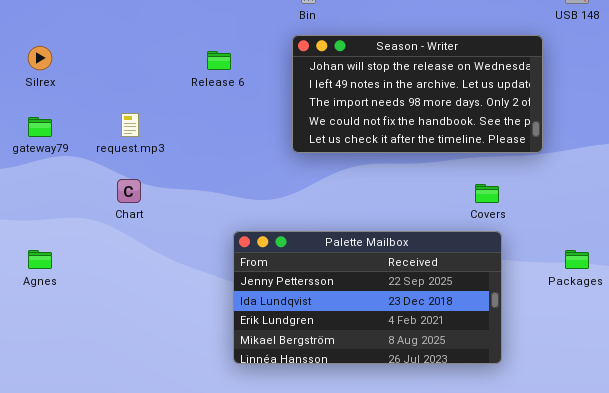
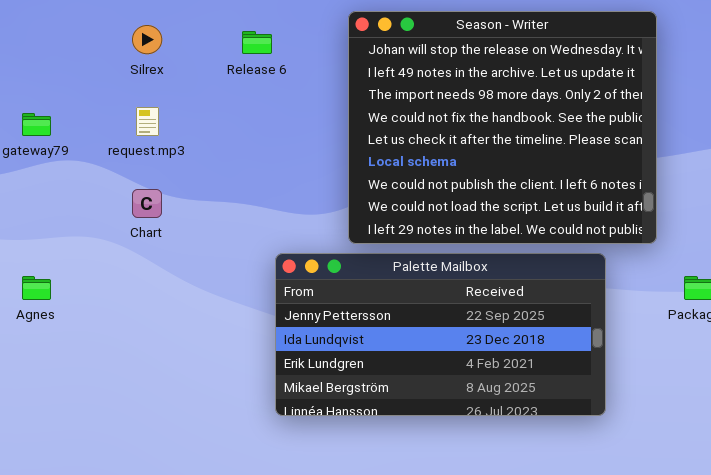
Season - Writer: [292,35,543,153] -> [348,11,657,244], resized
Silrex: [28,46,52,70] -> [132,25,162,54], moved

